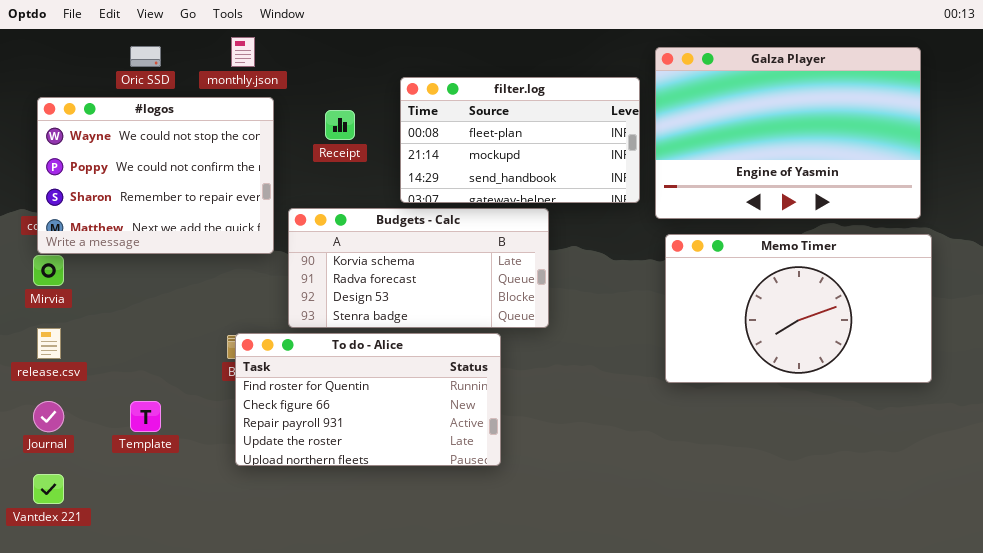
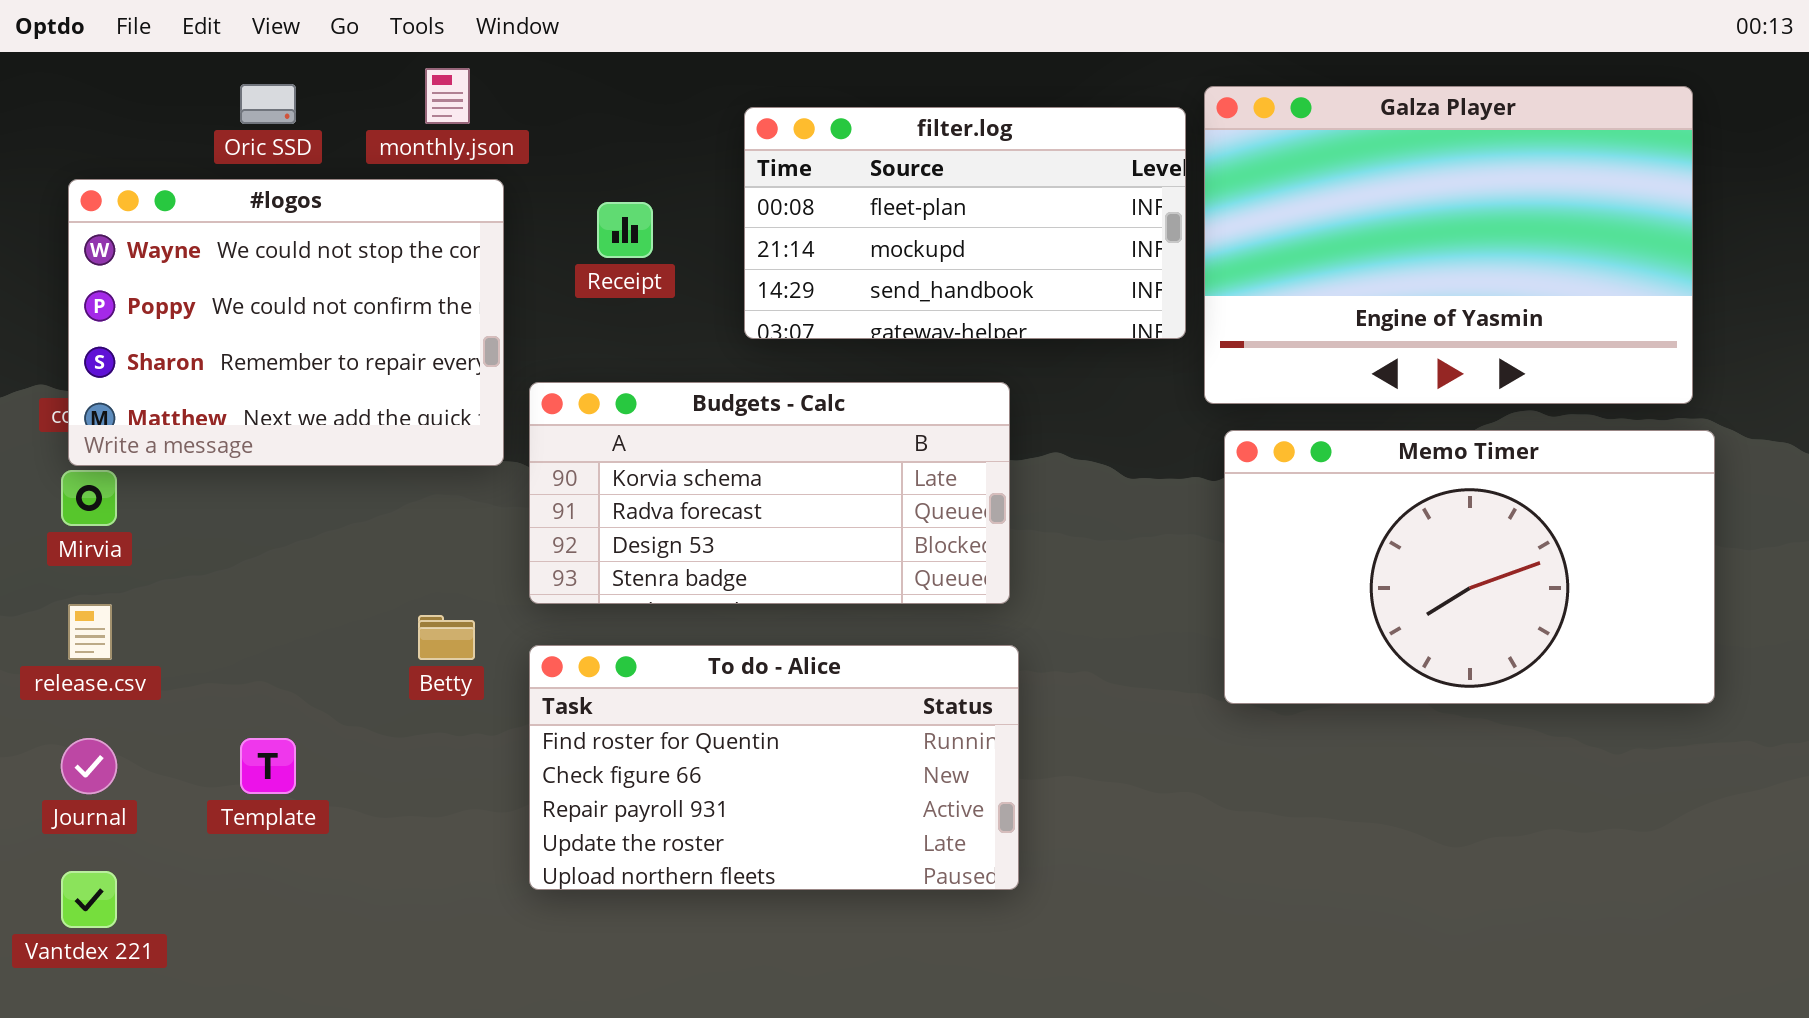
filter.log: [400,77,640,203] -> [744,107,1186,339], moved
To do - Alice: [235,333,501,466] -> [529,645,1019,890], moved

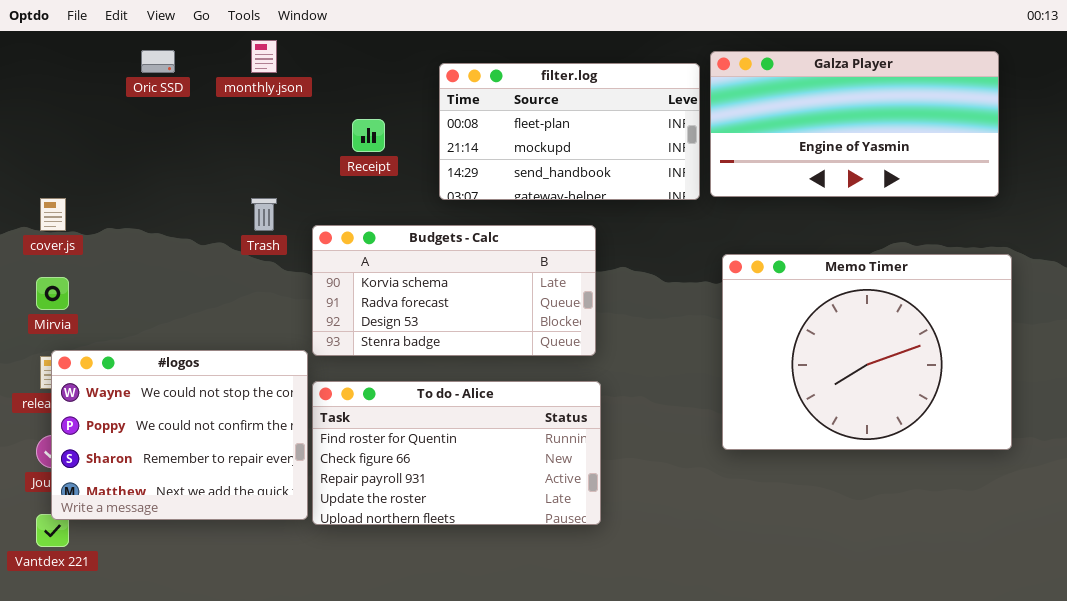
Galza Player: [1204,86,1693,404] -> [710,51,999,197], resized
#logos: [68,179,504,466] -> [51,350,308,520], moved
Memo Timer: [1224,430,1715,704] -> [722,254,1012,450], resized

